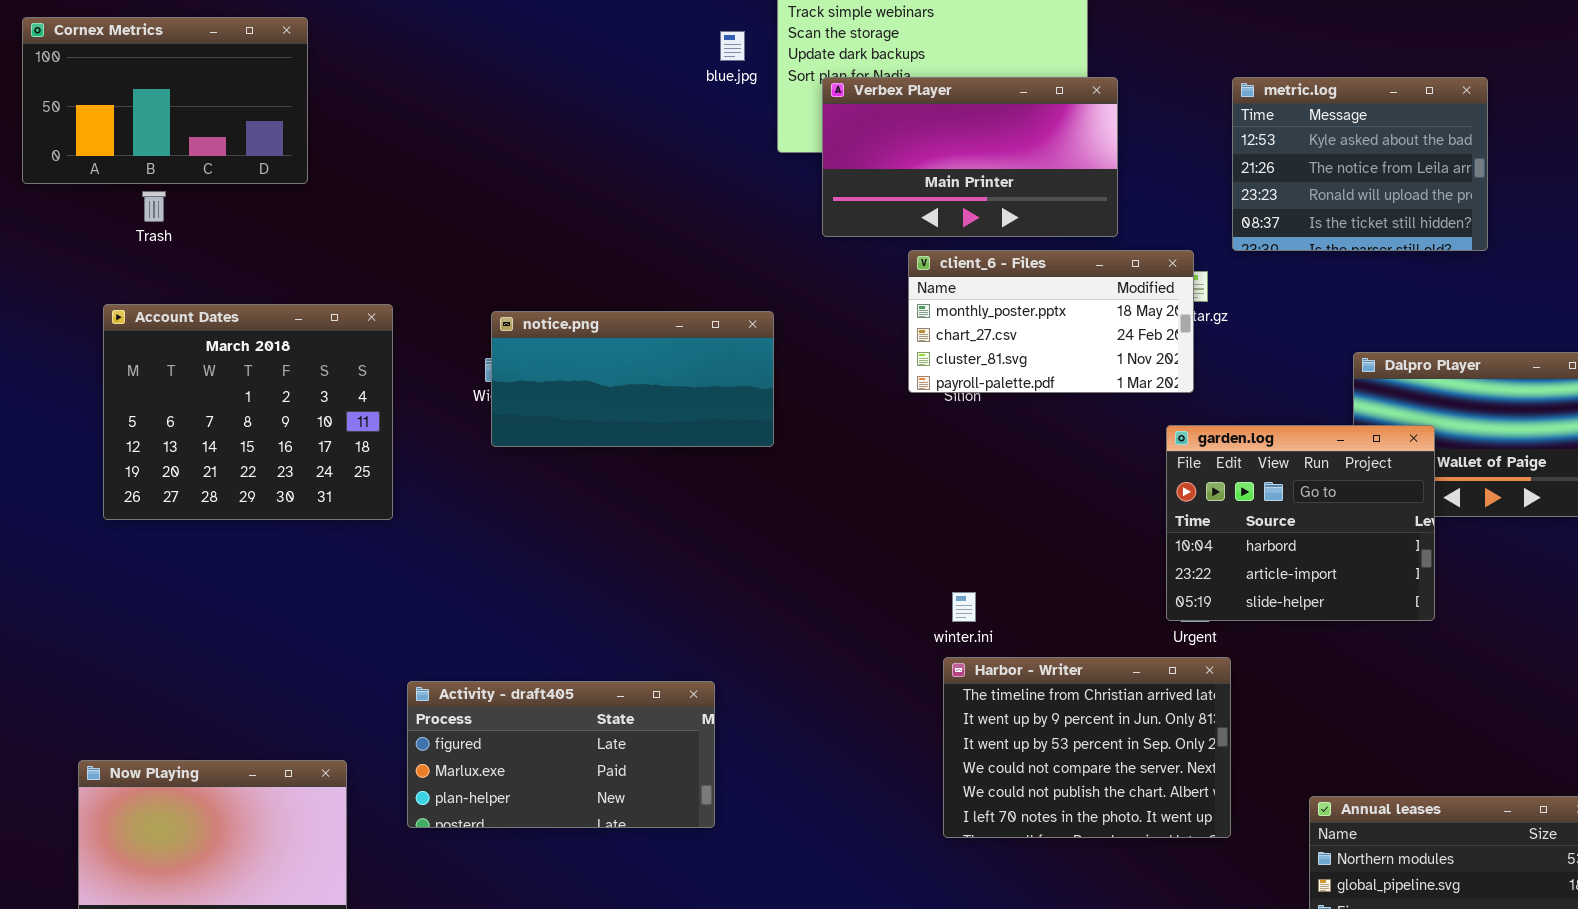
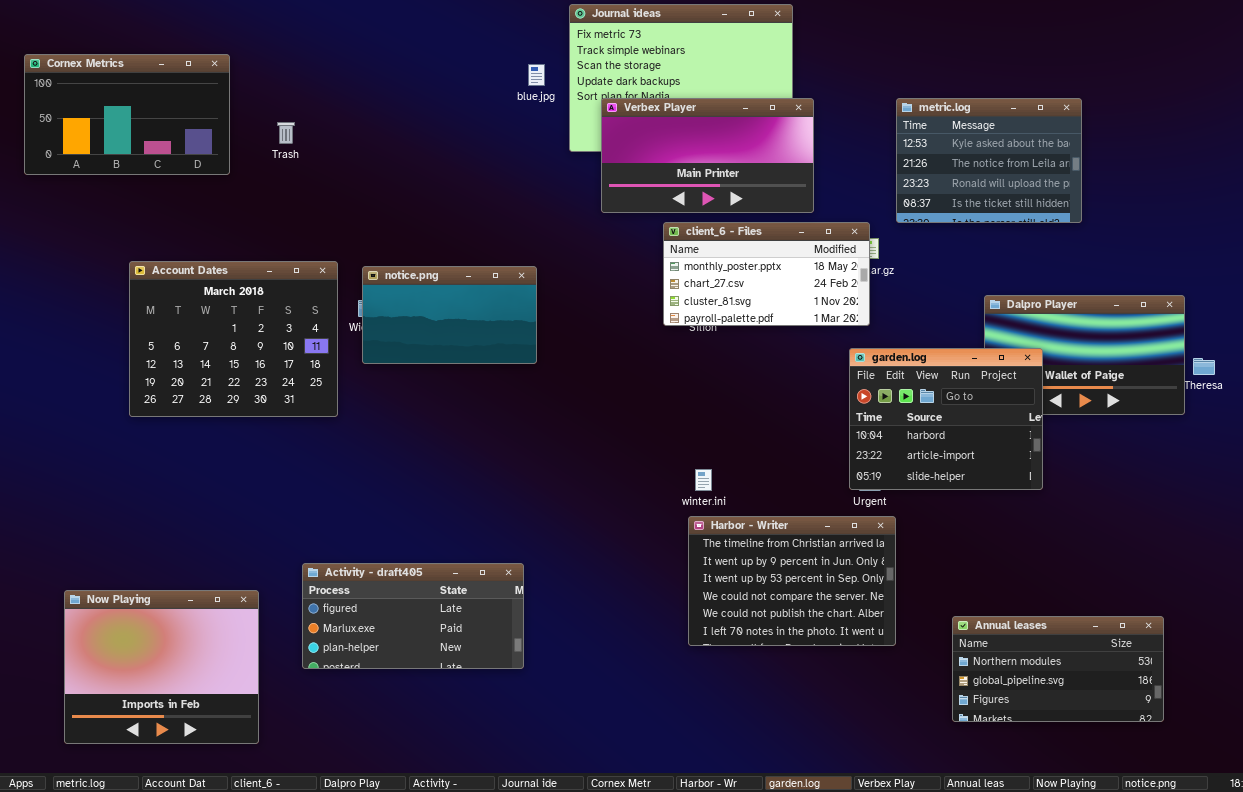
Trash: [142,191,166,222] -> [277,122,295,144], moved
Account Dates: [103,304,393,520] -> [129,261,338,417], moved
notice.png: [491,311,774,447] -> [362,266,537,364], resized
Activity - draft405: [407,681,715,828] -> [302,563,524,669], moved

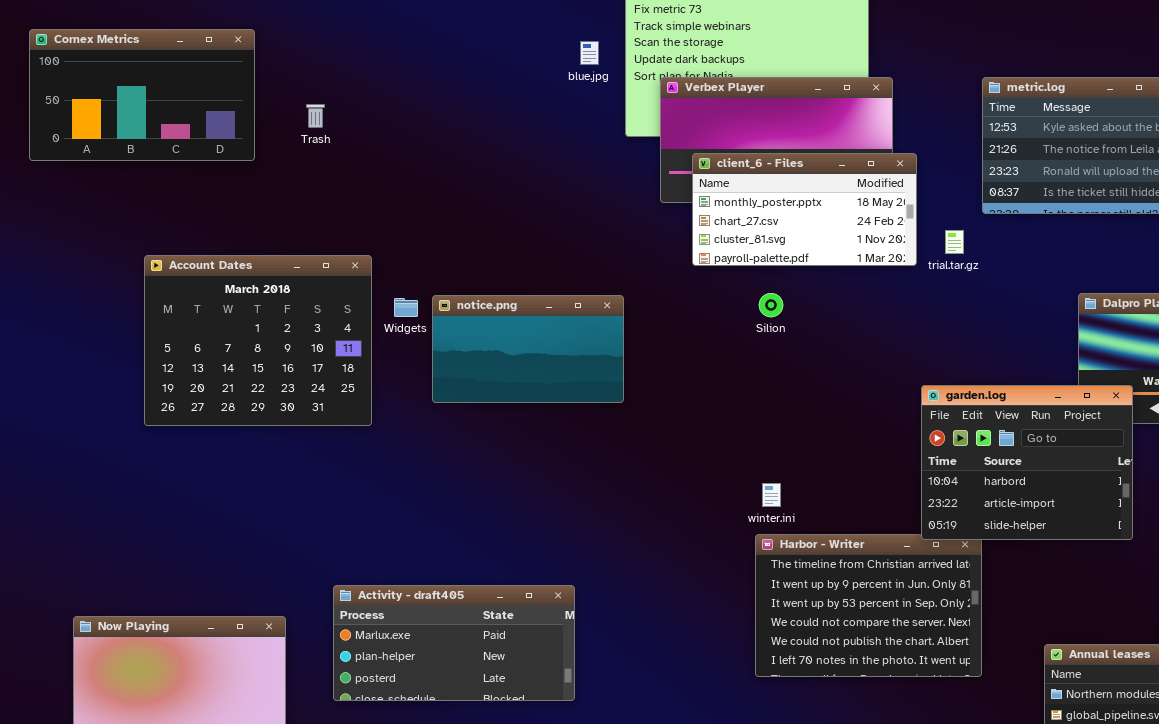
client_6 - Files: [663,222,870,326] -> [692,153,917,266], moved
notice.png: [362,266,537,364] -> [432,295,624,403], moved
garden.log: [849,348,1043,490] -> [921,385,1133,540], moved
Activity - draft405: [302,563,524,669] -> [333,585,575,701], scrolled down 1 row

